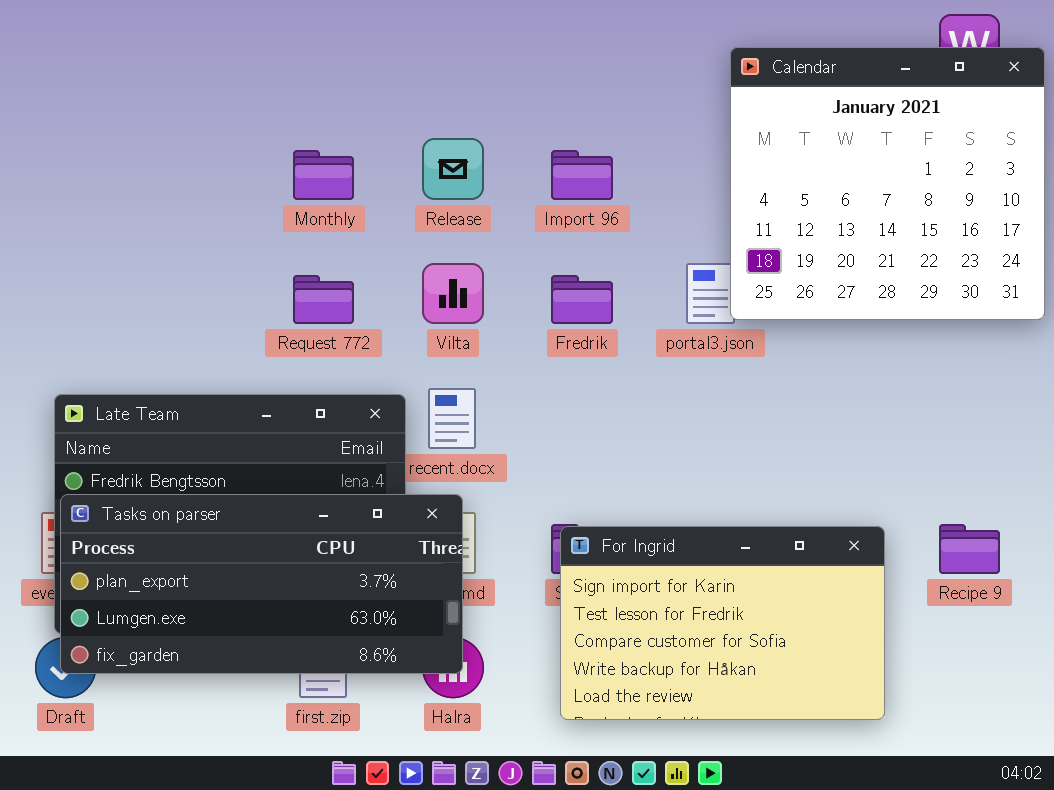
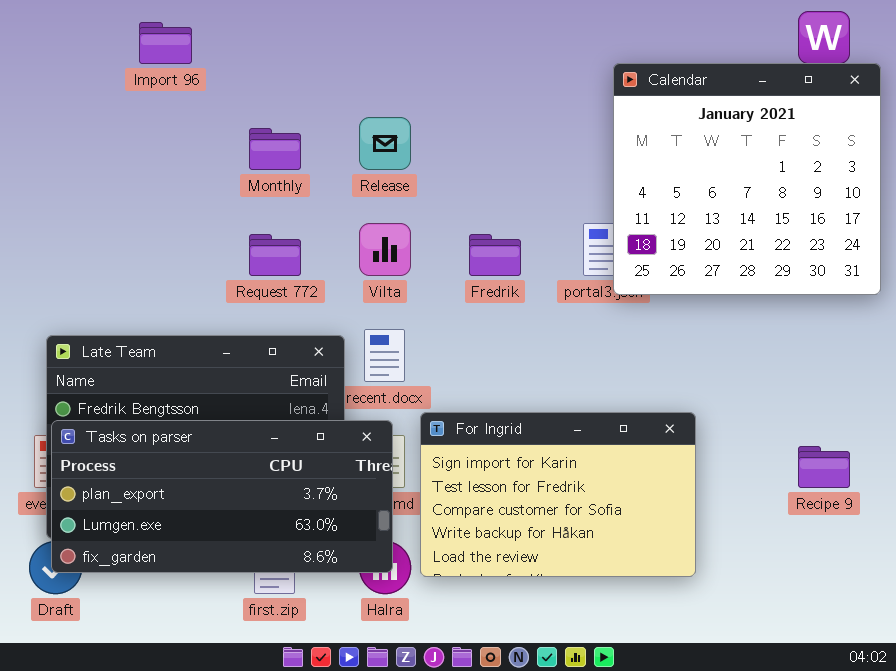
Calendar: [730,47,1045,320] -> [613,63,881,295], moved
Import 96: [551,150,613,200] -> [139,22,192,64], moved
For Ingrid: [560,526,885,720] -> [420,412,696,577], moved

